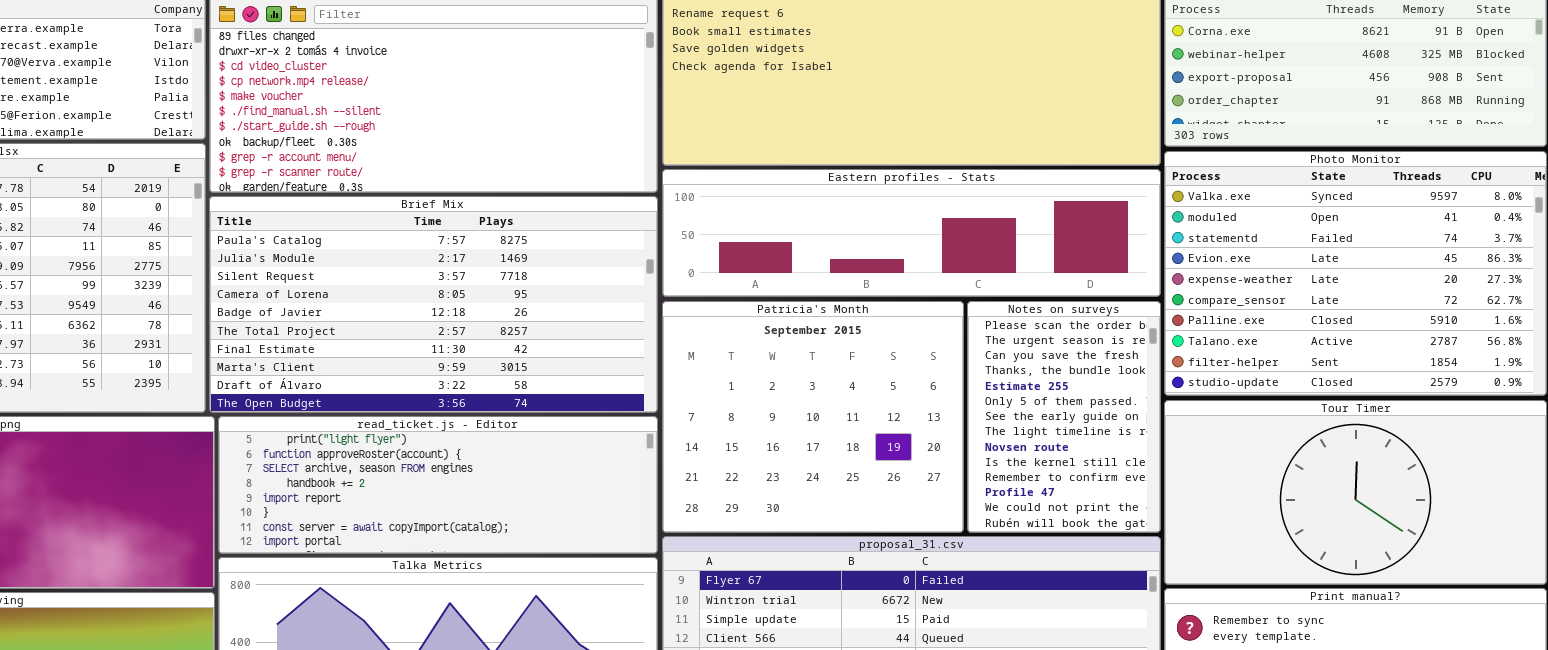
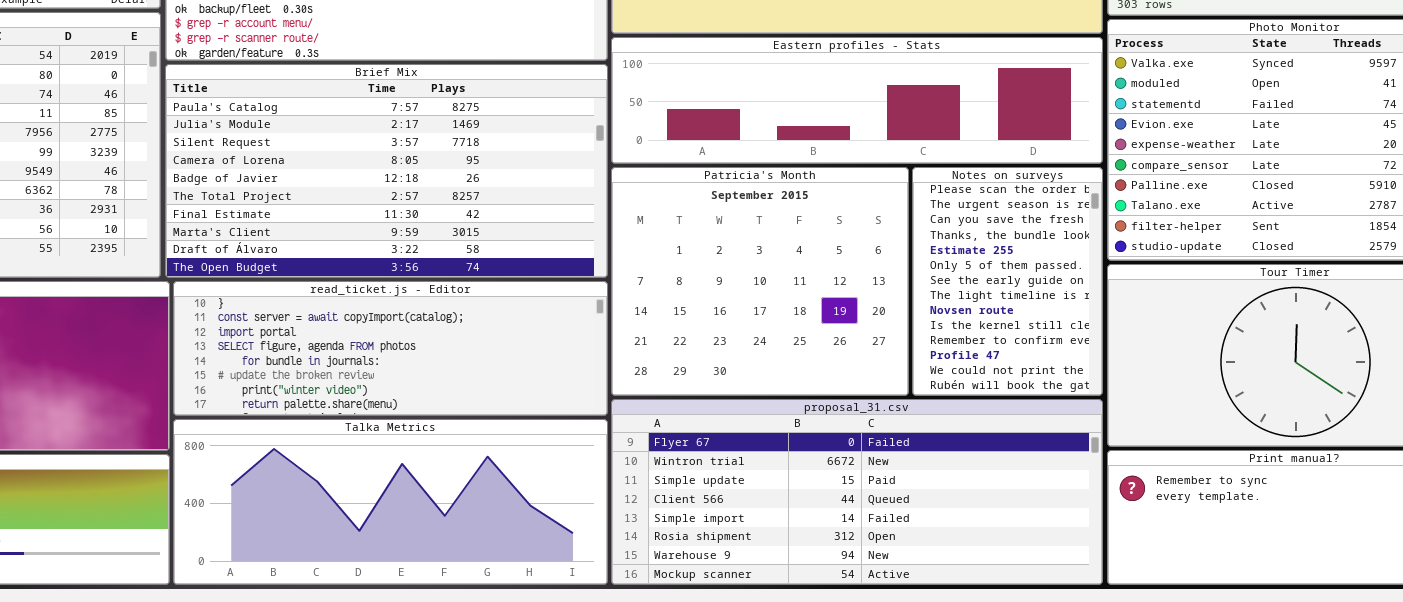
read_ticket.js - Editor: [218,416,658,554] -> [173,281,608,416], scrolled down 5 rows

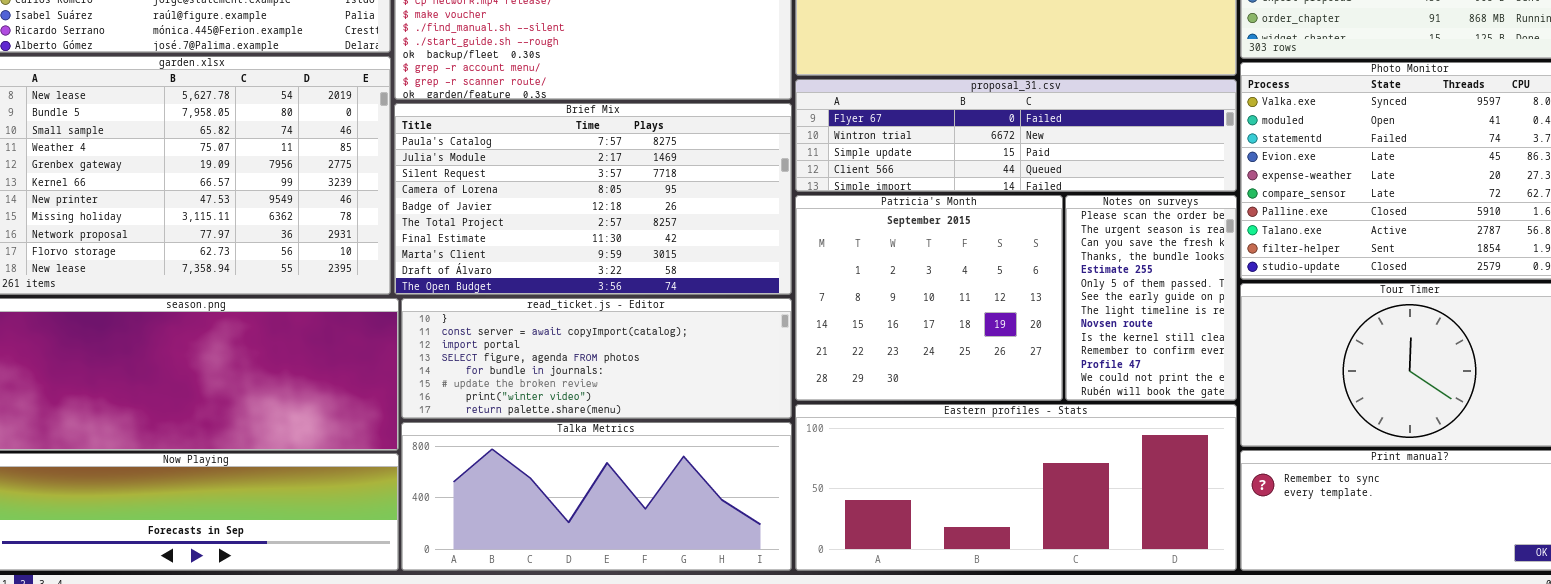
Eastern profiles - Stats: [611,37,1103,164] -> [795,404,1237,571], moved, resized
proposal_31.csv: [611,399,1103,585] -> [795,79,1237,192], moved, resized

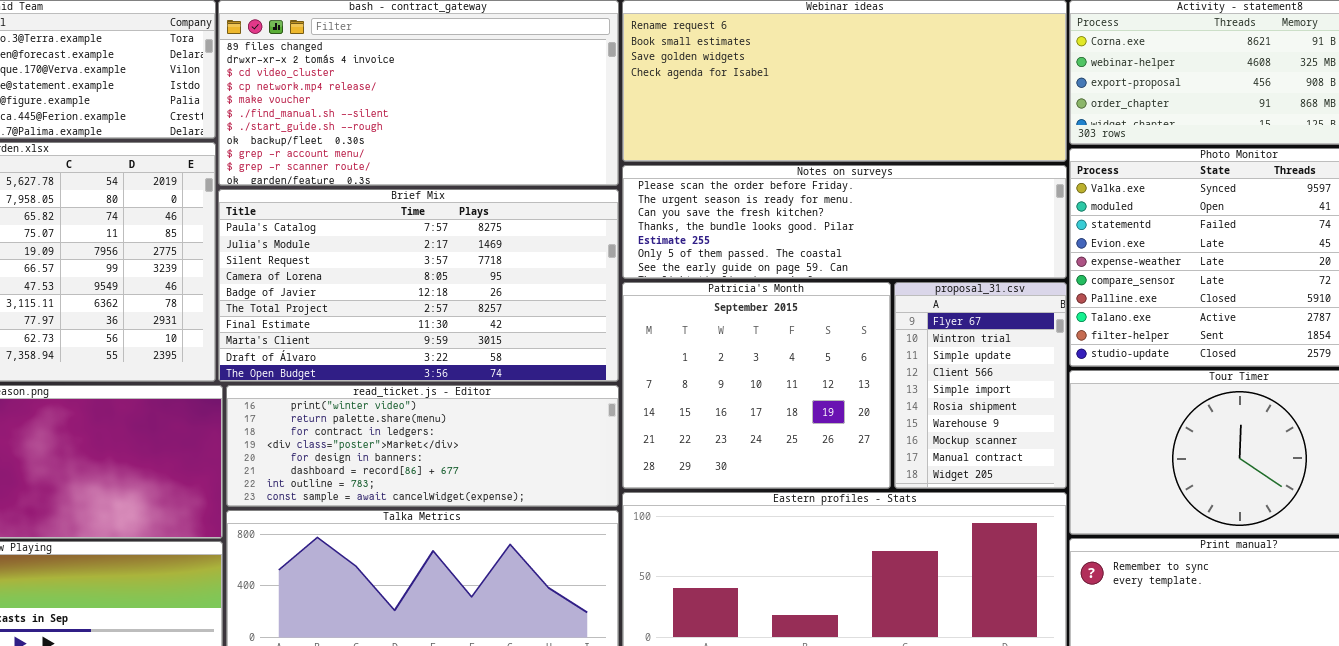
proposal_31.csv: [795,79,1237,192] -> [894,282,1067,489], moved, resized
Notes on surveys: [1065,195,1237,401] -> [622,165,1067,279], moved, resized
read_ticket.js - Editor: [401,298,792,419] -> [226,385,619,507], scrolled down 6 rows

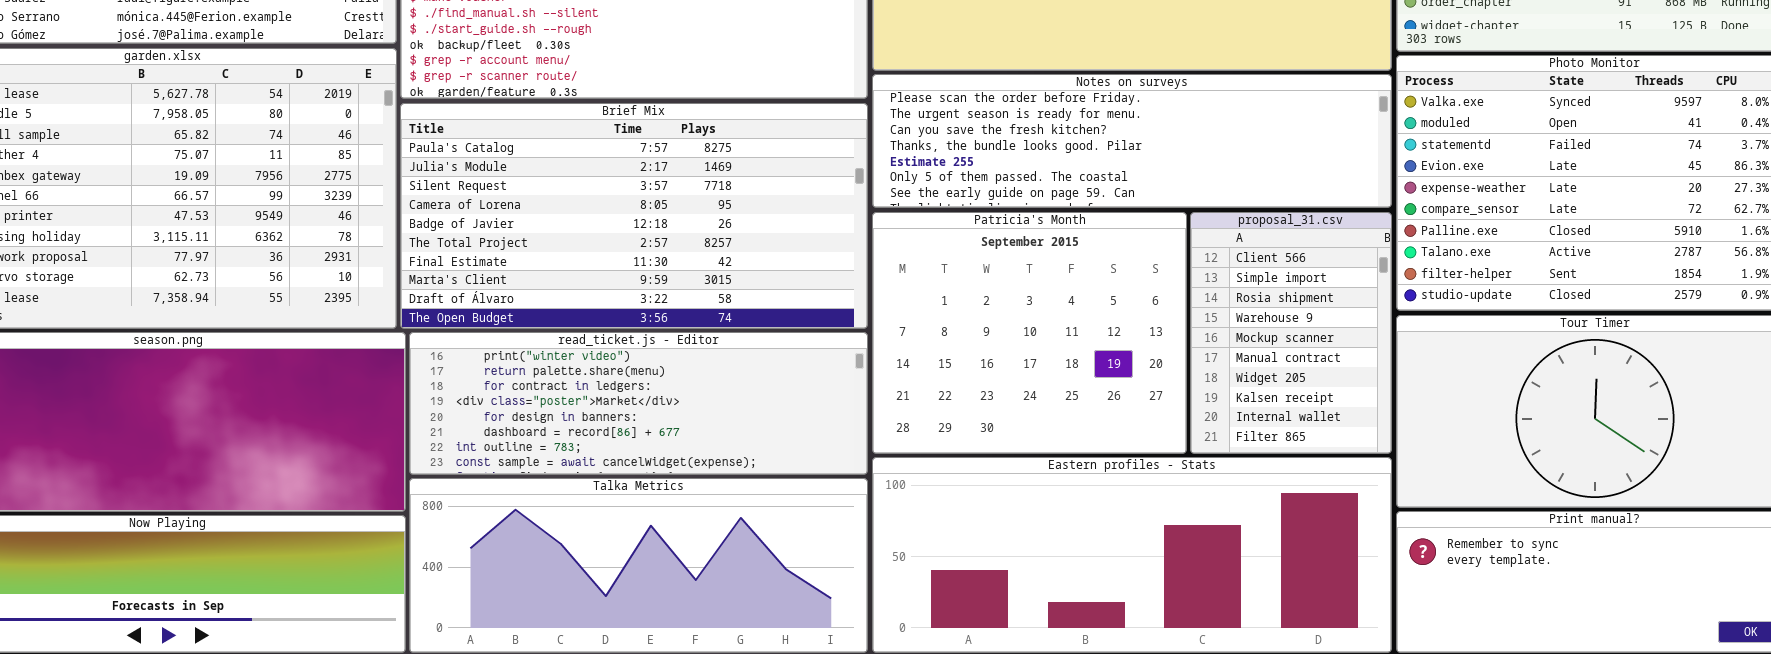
proposal_31.csv: [894,282,1067,489] -> [1190,212,1392,454], scrolled down 3 rows

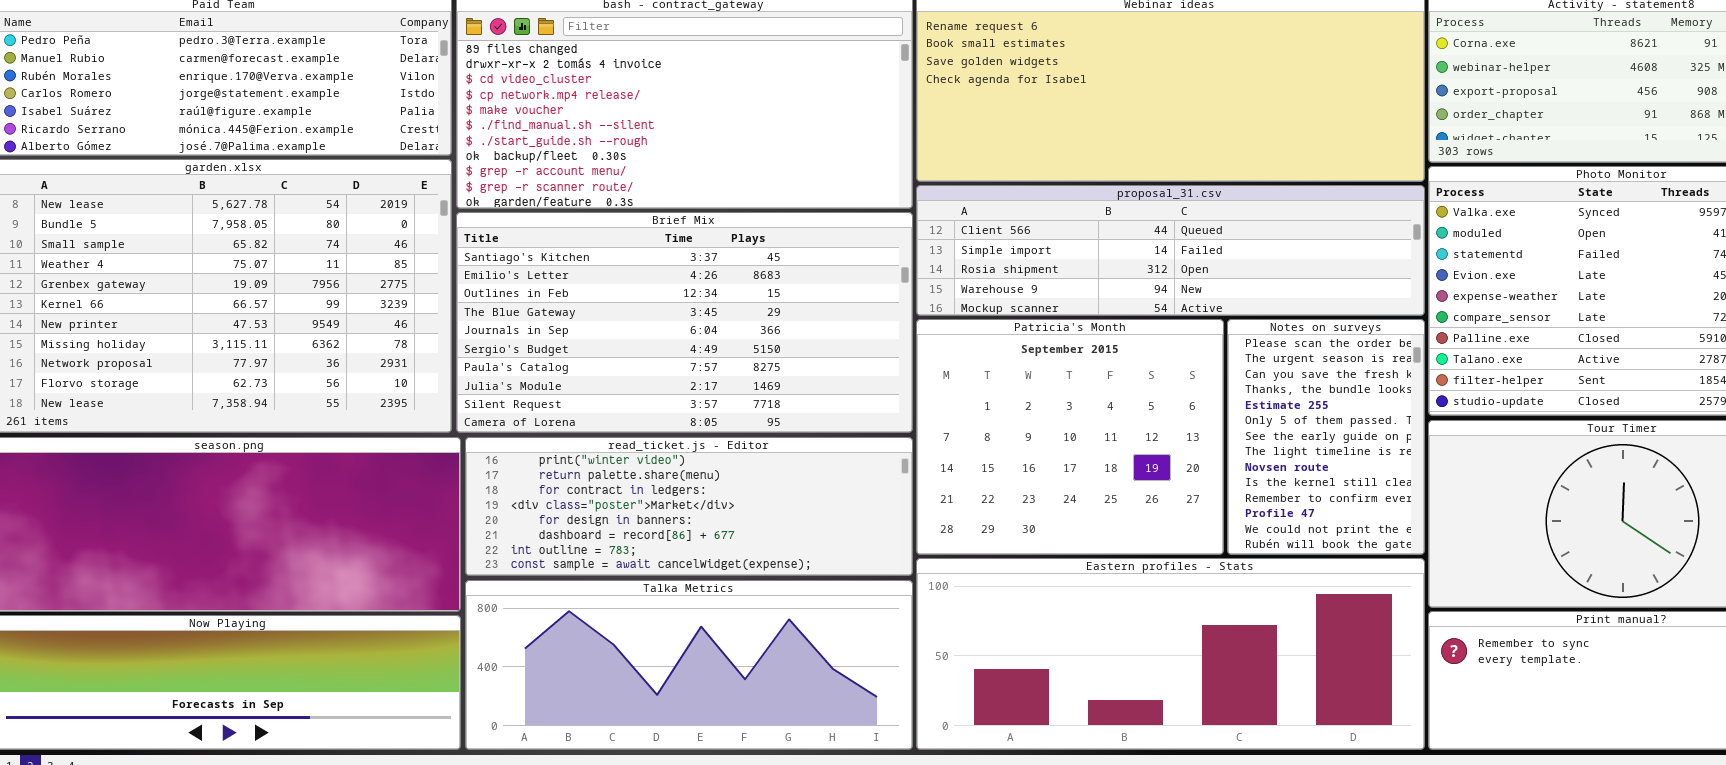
Notes on surveys: [872,74,1392,208] -> [1227,319,1425,555], moved, resized
Brief Mix: [400,103,868,329] -> [456,212,913,433], scrolled up 6 rows
proposal_31.csv: [1190,212,1392,454] -> [916,185,1425,316], moved, resized

